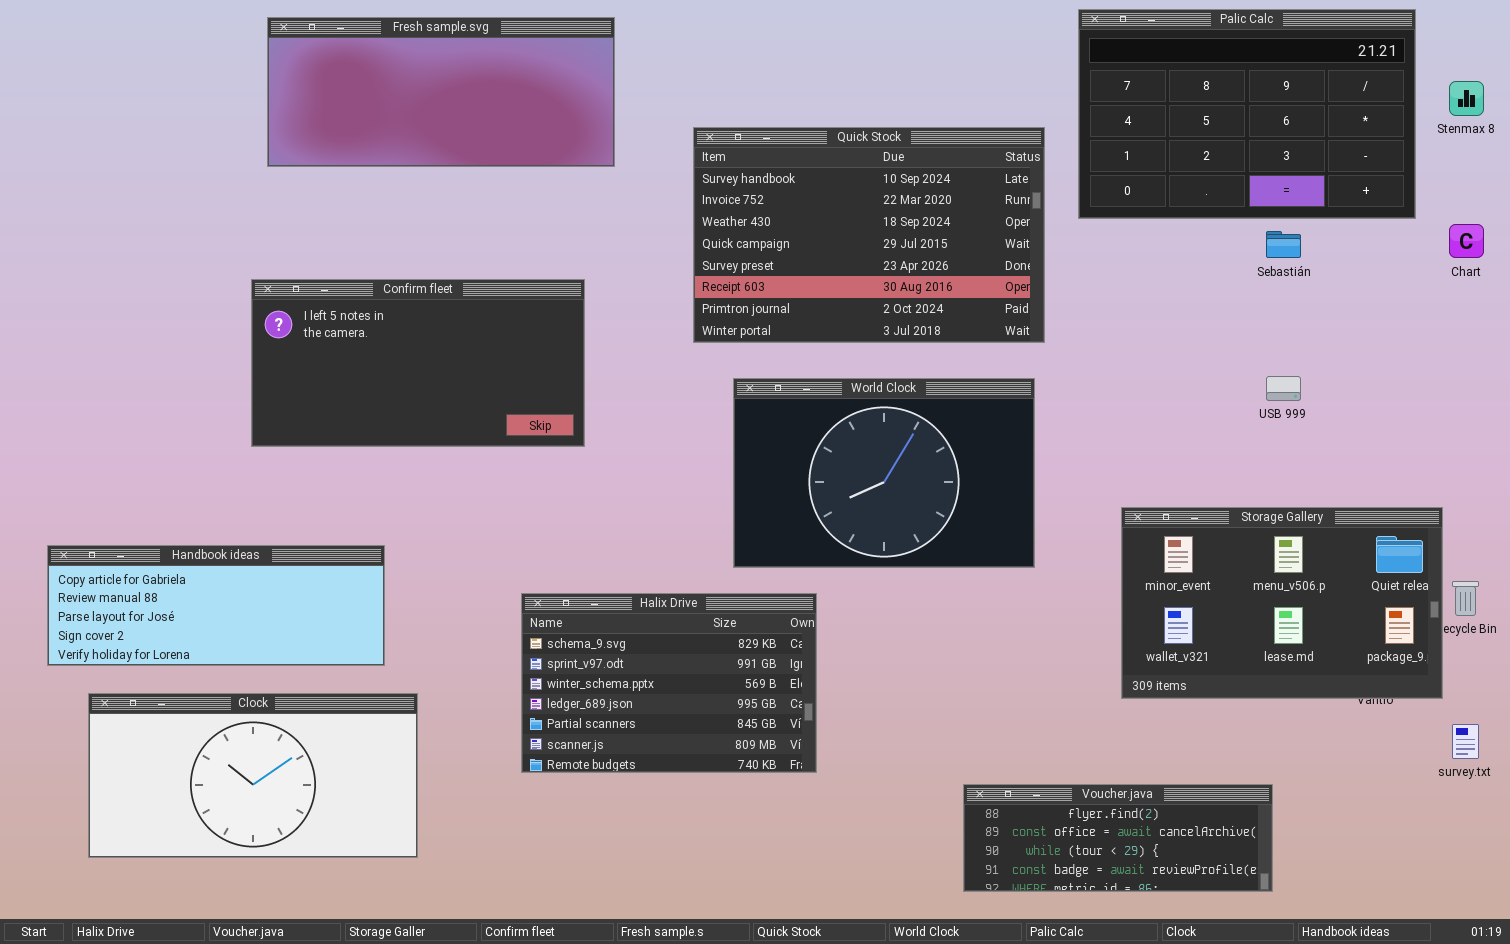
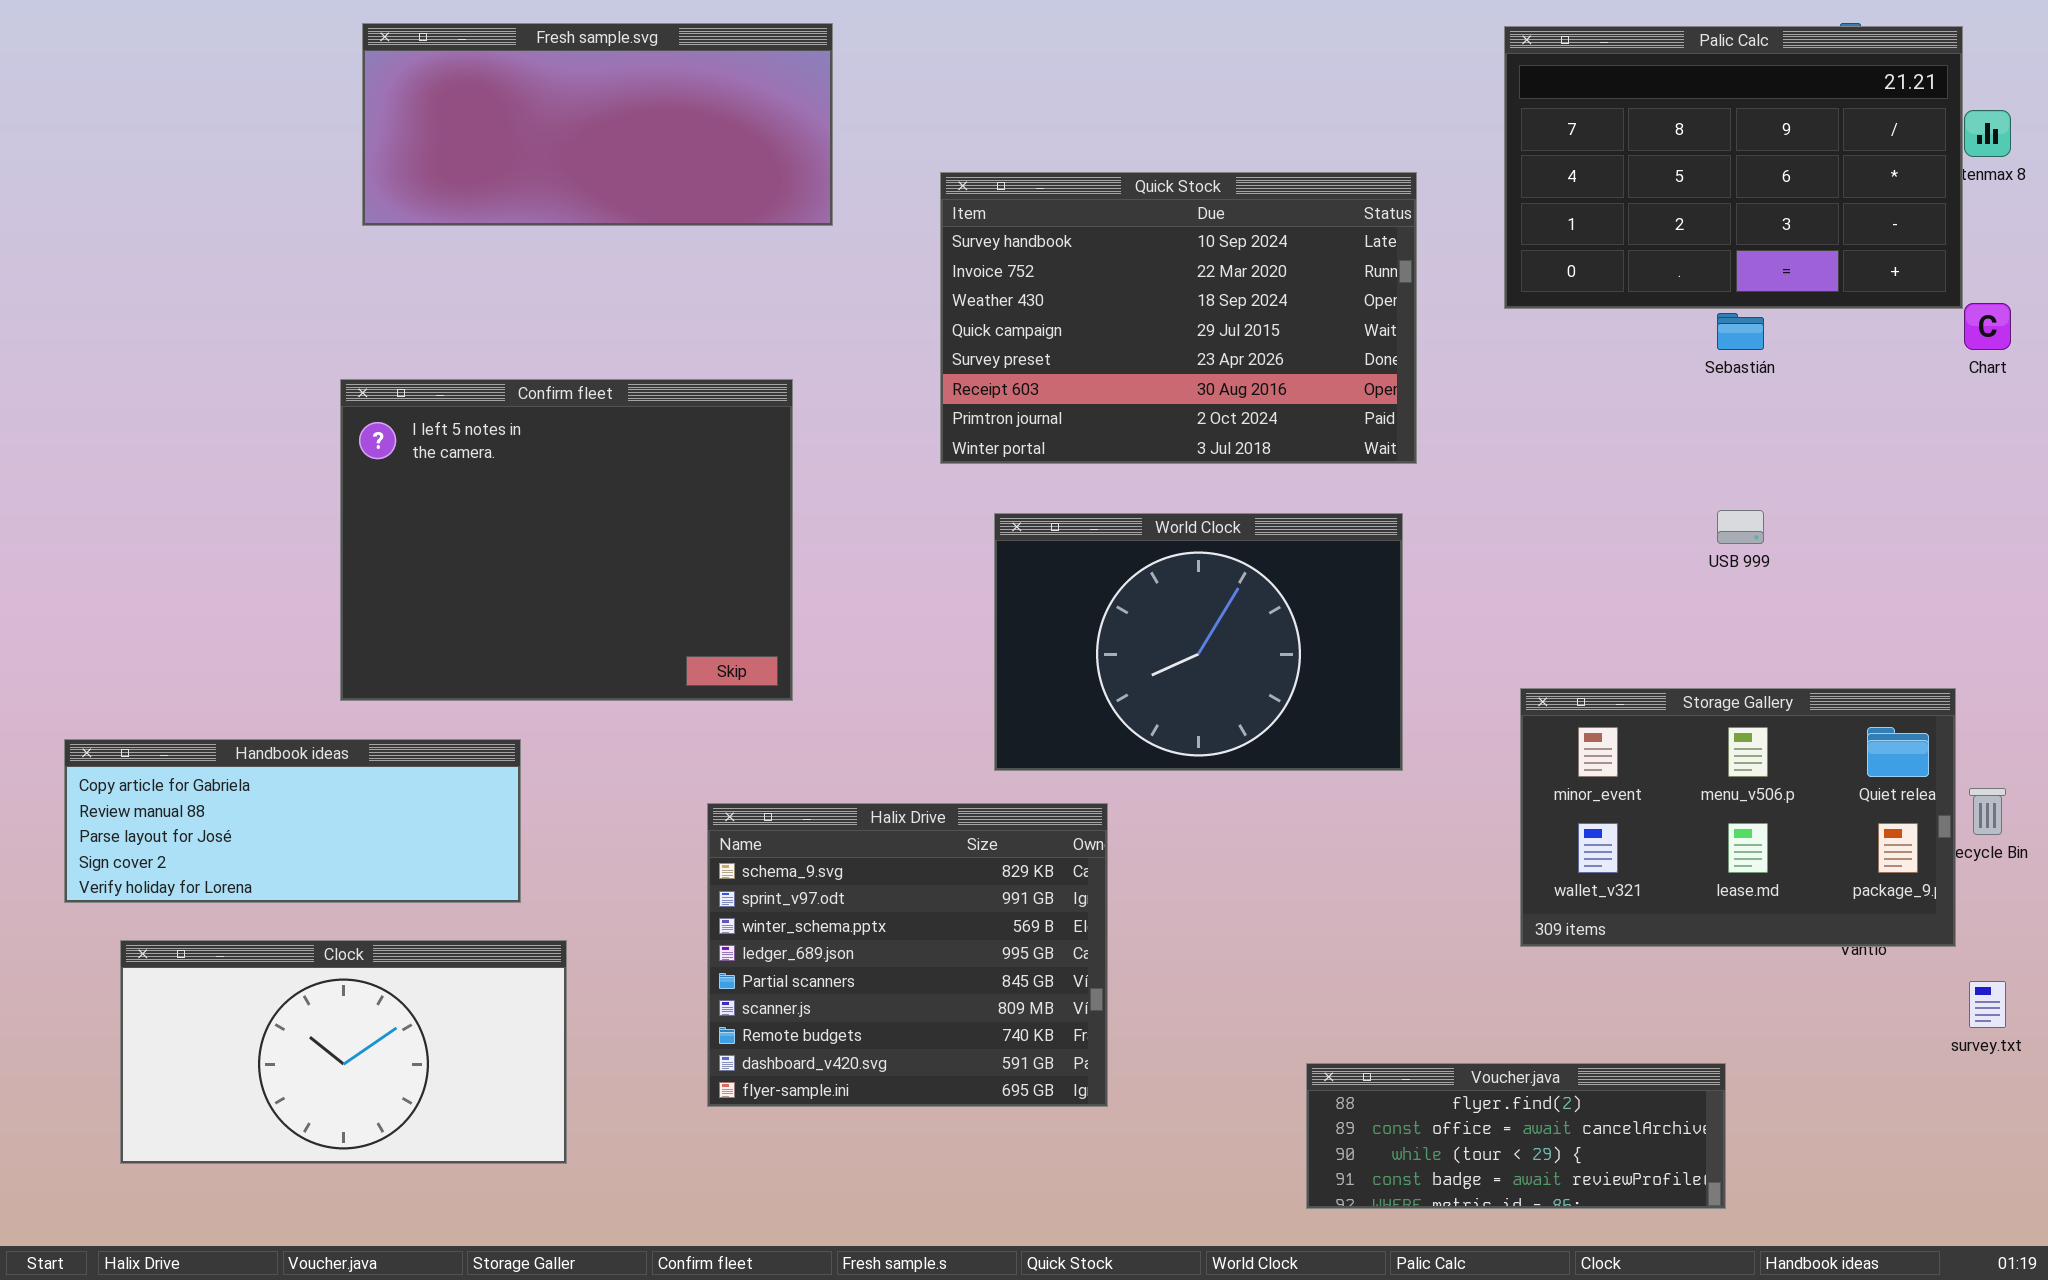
Palic Calc: [1078,9,1416,219] -> [1504,26,1963,309], moved
Confirm fleet: [251,279,585,447] -> [340,379,793,701], resized
Halix Drive: [521,593,817,773] -> [707,803,1108,1107], resized

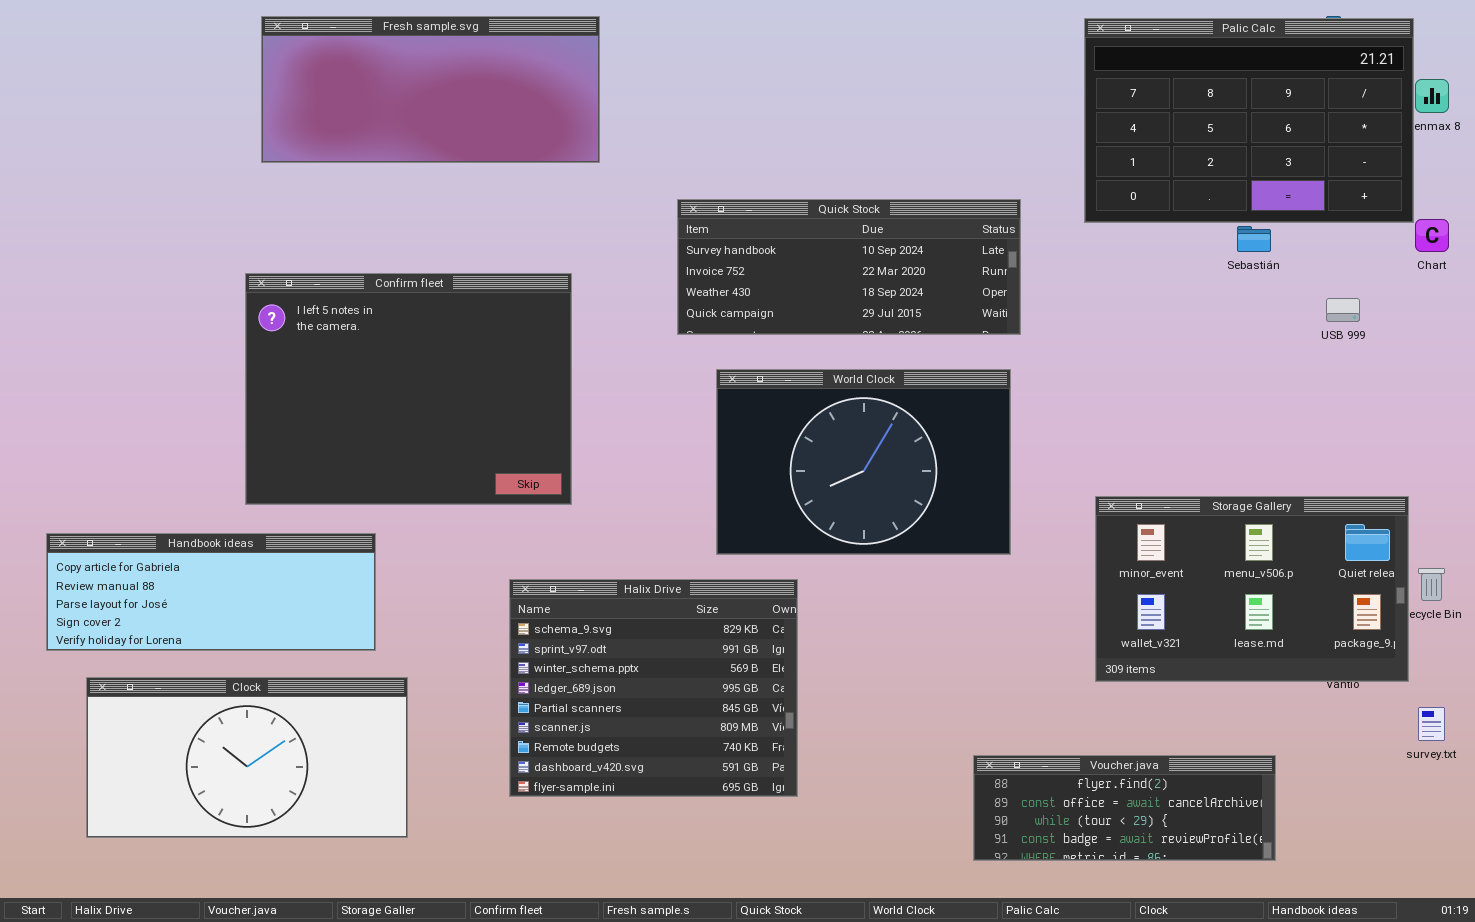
Quick Stock: [940,172,1417,464] -> [677,199,1021,335], resized
USB 999: [1717,510,1764,544] -> [1326,298,1360,322], moved
Voucher.java: [1306,1063,1726,1209] -> [973,755,1276,861], moved

